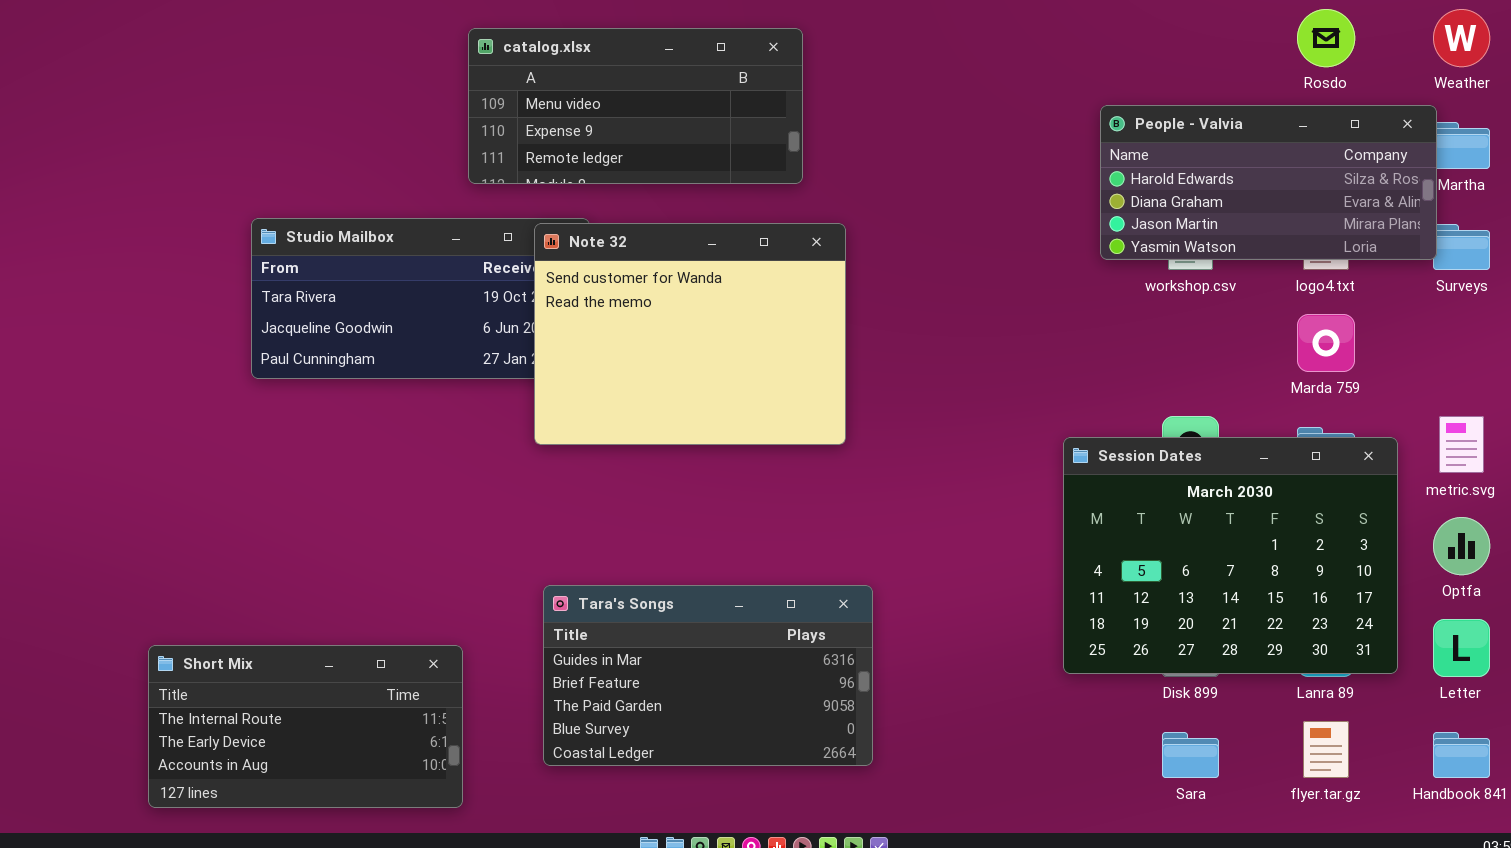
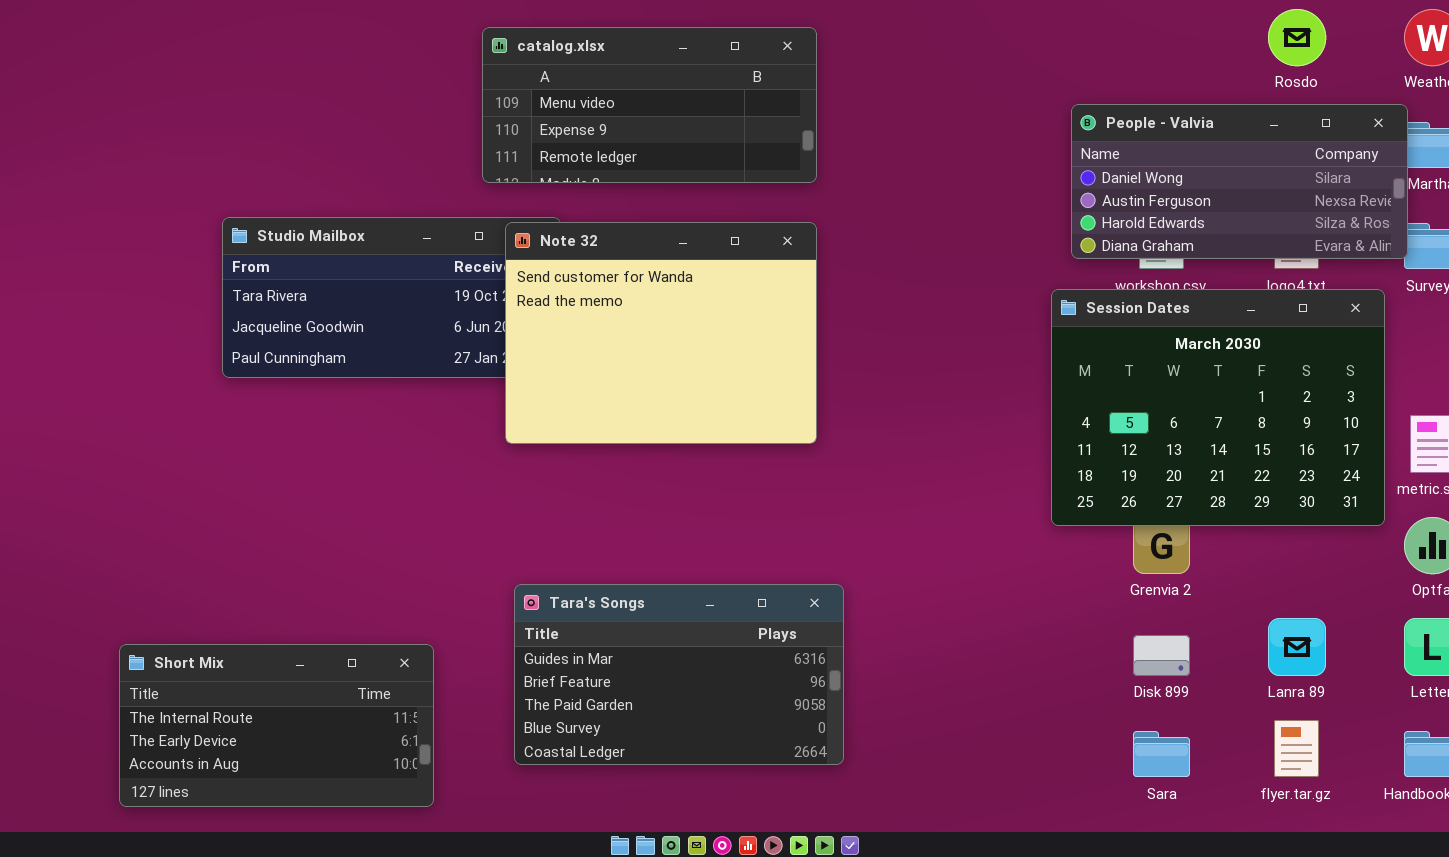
catalog.xlsx: [468,28,803,184] -> [482,27,817,183], moved
People - Valvia: [1100,105,1437,260] -> [1071,104,1408,259], scrolled up 2 rows
Session Dates: [1063,437,1398,674] -> [1051,289,1385,526], moved

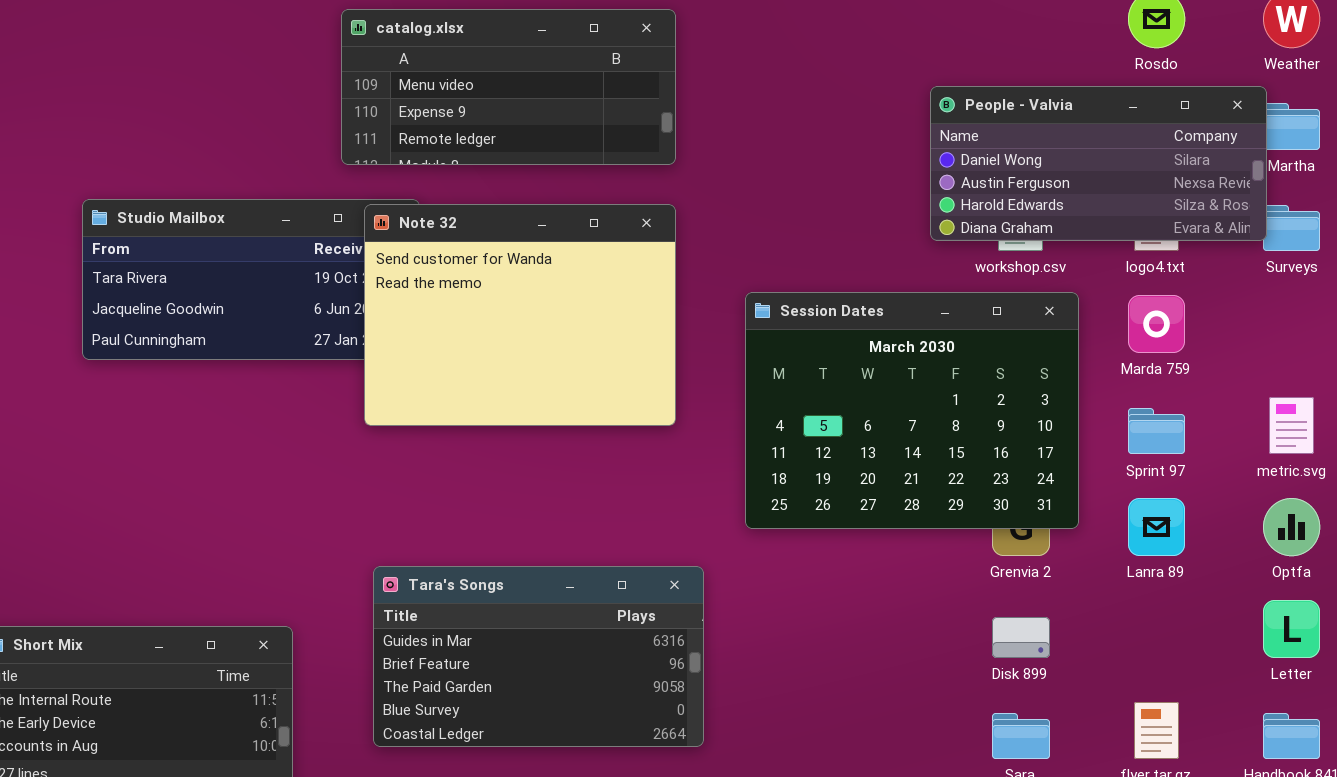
Session Dates: [1051,289,1385,526] -> [745,292,1079,529], moved
Lanra 89: [1268,618,1326,676] -> [1128,498,1185,556], moved

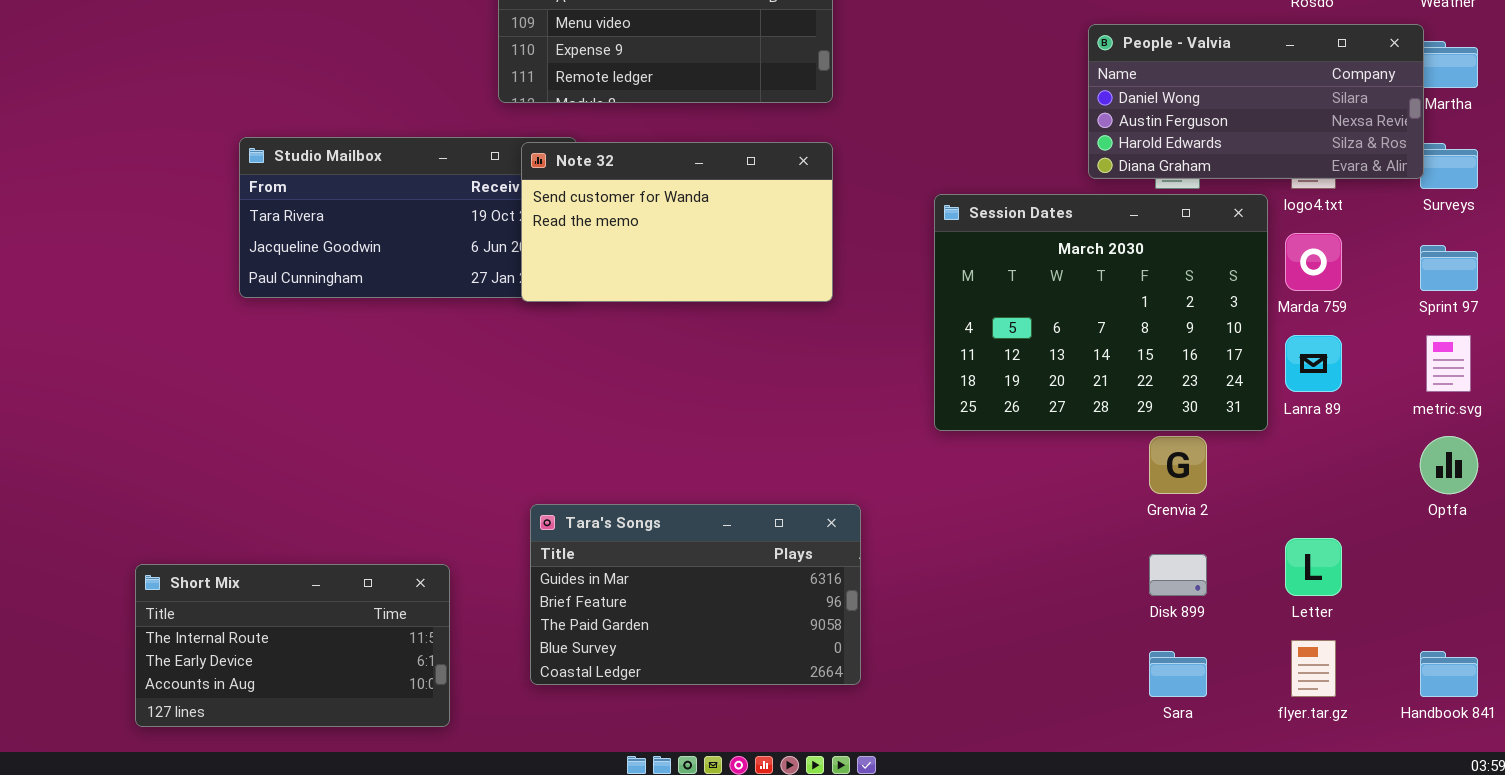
Note 32: [364,204,676,426] -> [521,142,833,302], resized
Session Dates: [745,292,1079,529] -> [934,194,1268,431], moved
Sprint 97: [1128,408,1185,454] -> [1420,245,1478,291], moved
Lanra 89: [1128,498,1185,556] -> [1285,335,1342,392], moved
Letter: [1263,600,1320,658] -> [1285,538,1342,596], moved

